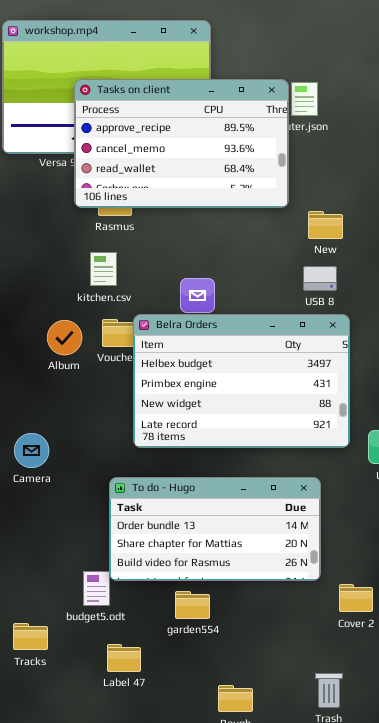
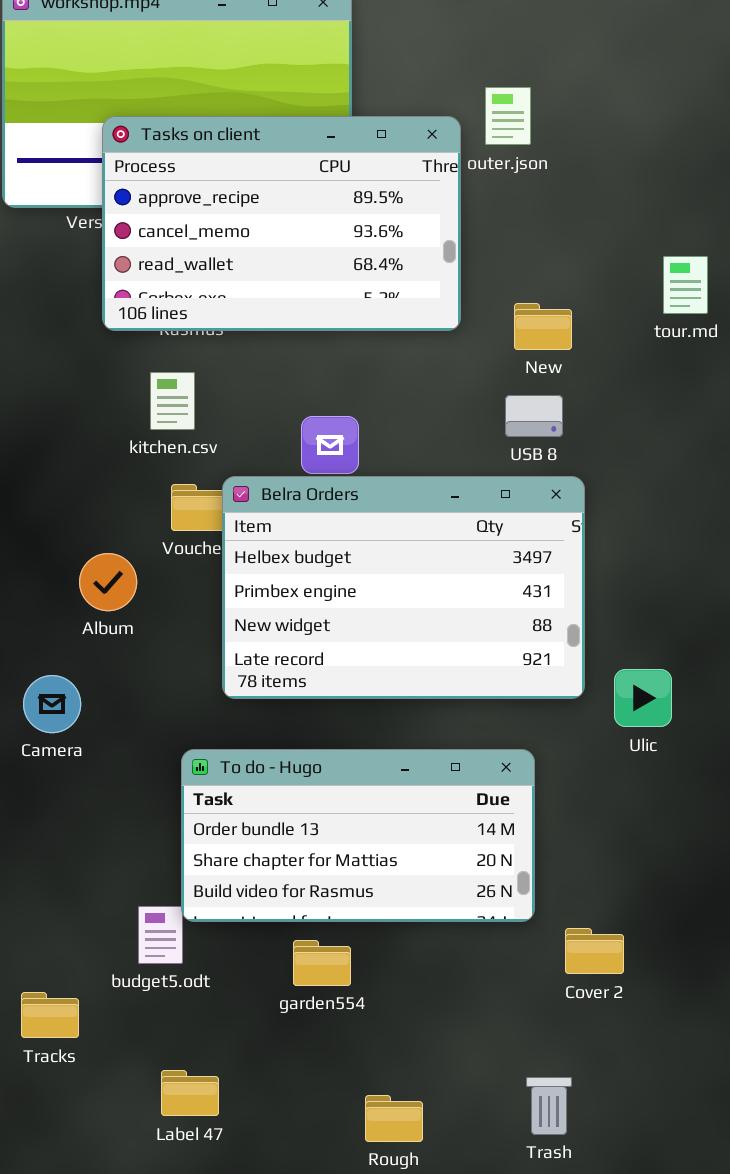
Tasks on client: [74,79,289,208] -> [102,116,461,331], moved
Album: [47,320,82,355] -> [79,553,137,611], moved
Label 47: [107,644,141,672] -> [161,1070,219,1116], moved

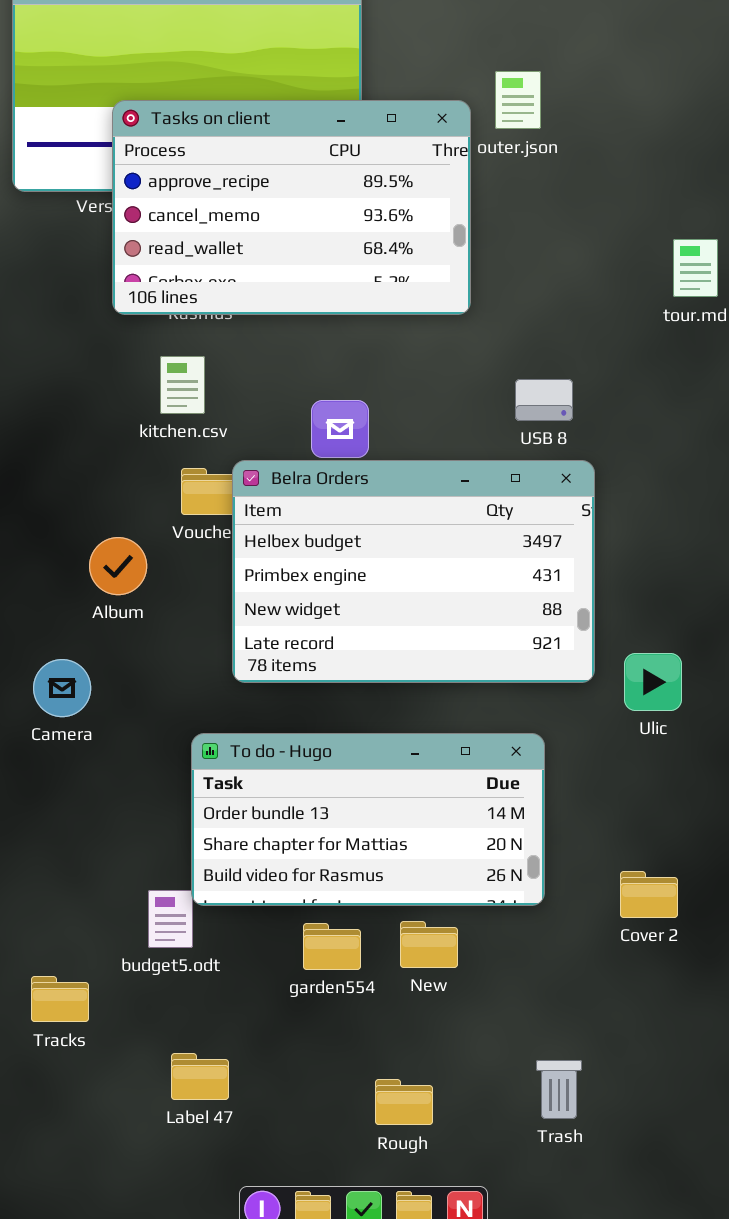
New: [514,303,572,350] -> [400,921,458,968], moved
Cover 2: [565,928,624,974] -> [620,871,678,918], moved

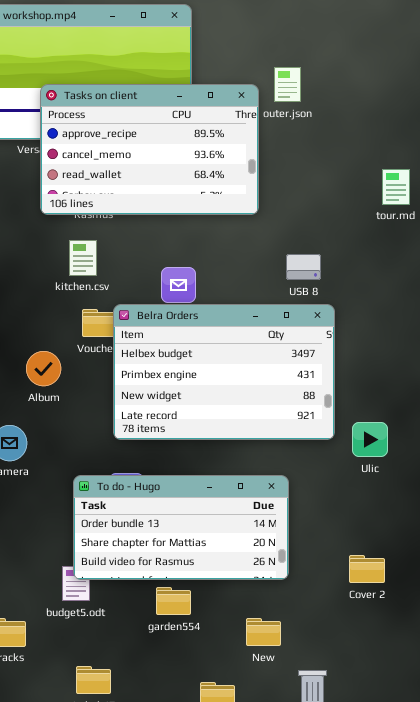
To do - Hugo: [191,733,545,906] -> [73,475,289,580], moved
New: [400,921,458,968] -> [246,618,281,646], moved

